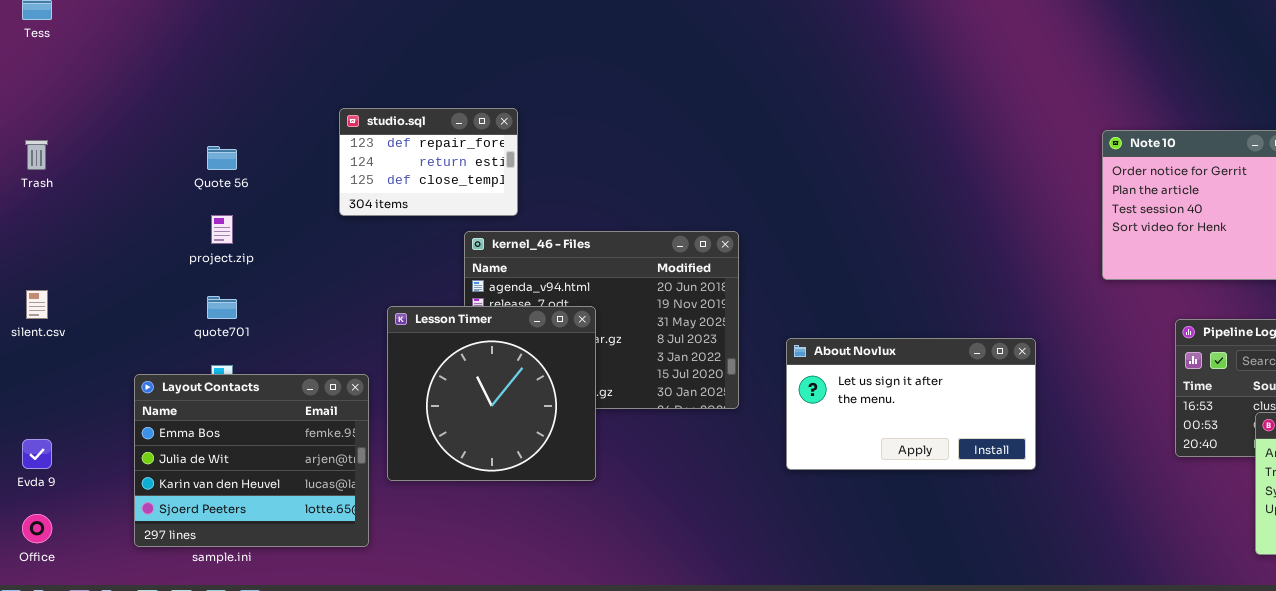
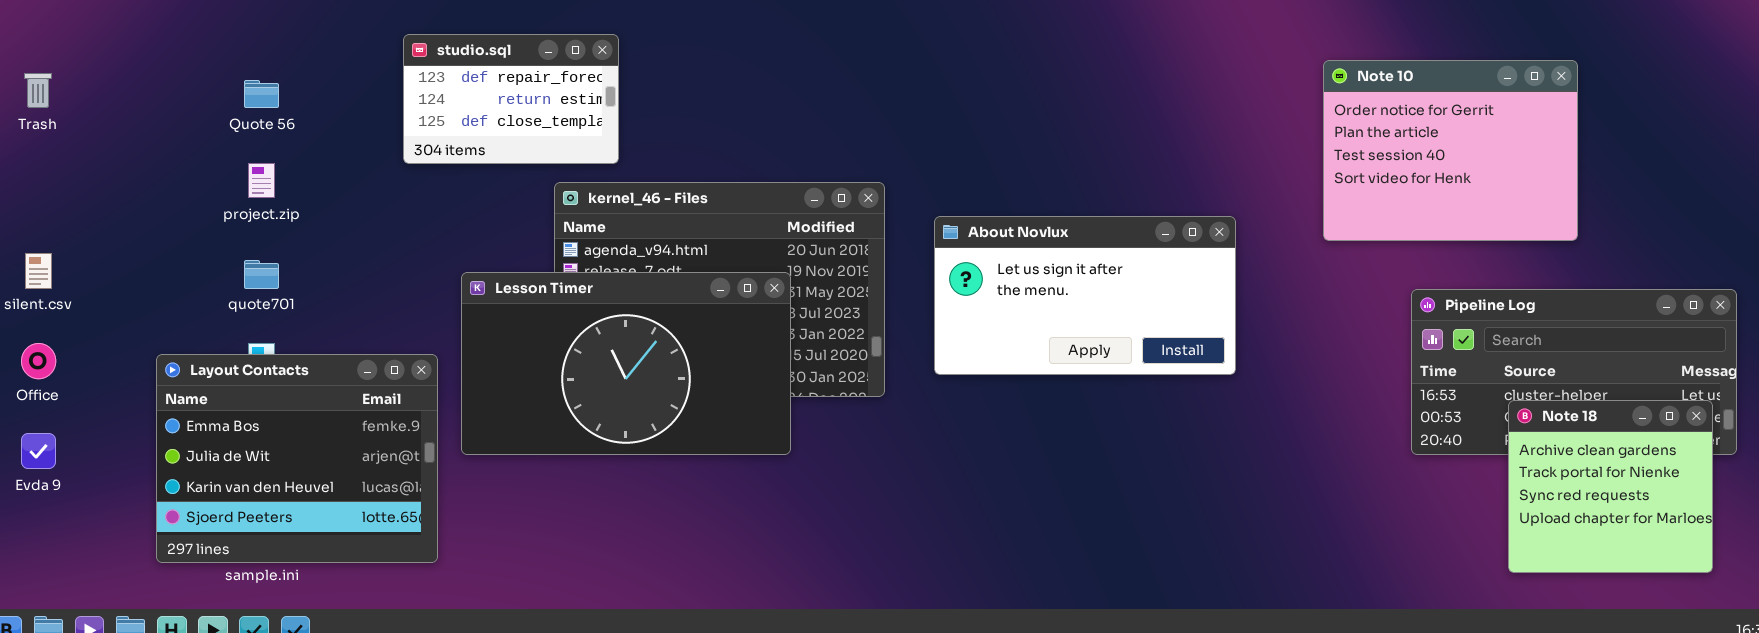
Lesson Timer: [387,306,596,481] -> [461,272,791,455], resized
About Novlux: [786,338,1036,470] -> [934,216,1236,375], moved
Office: [22,514,52,543] -> [21,343,56,379], moved

